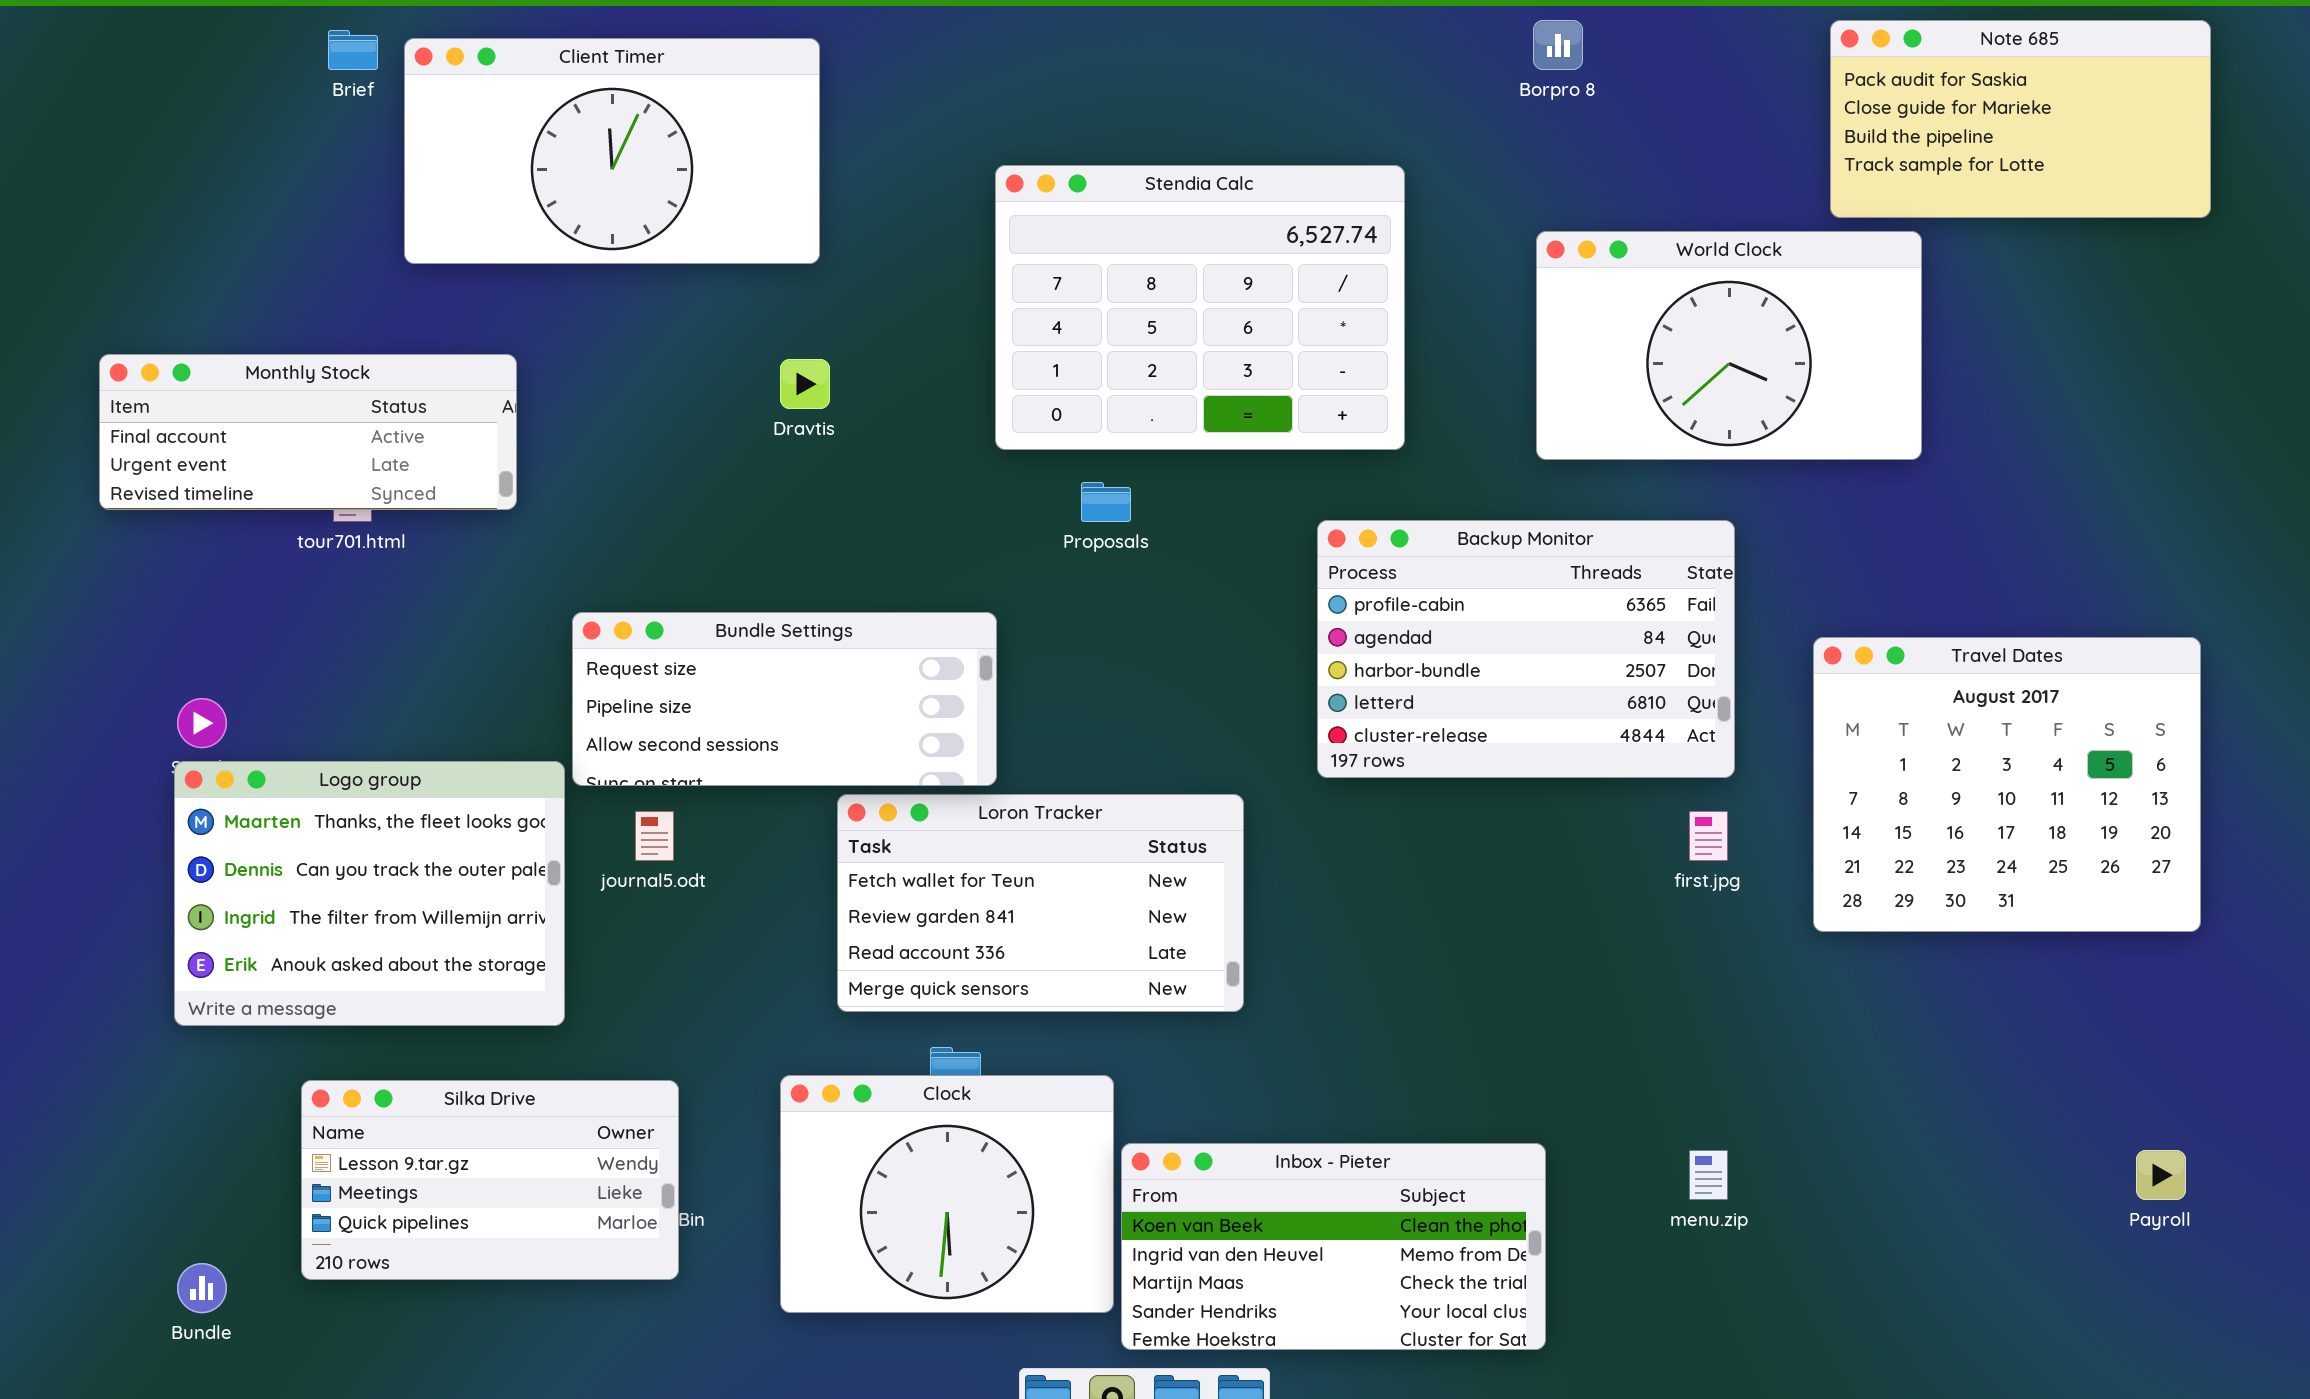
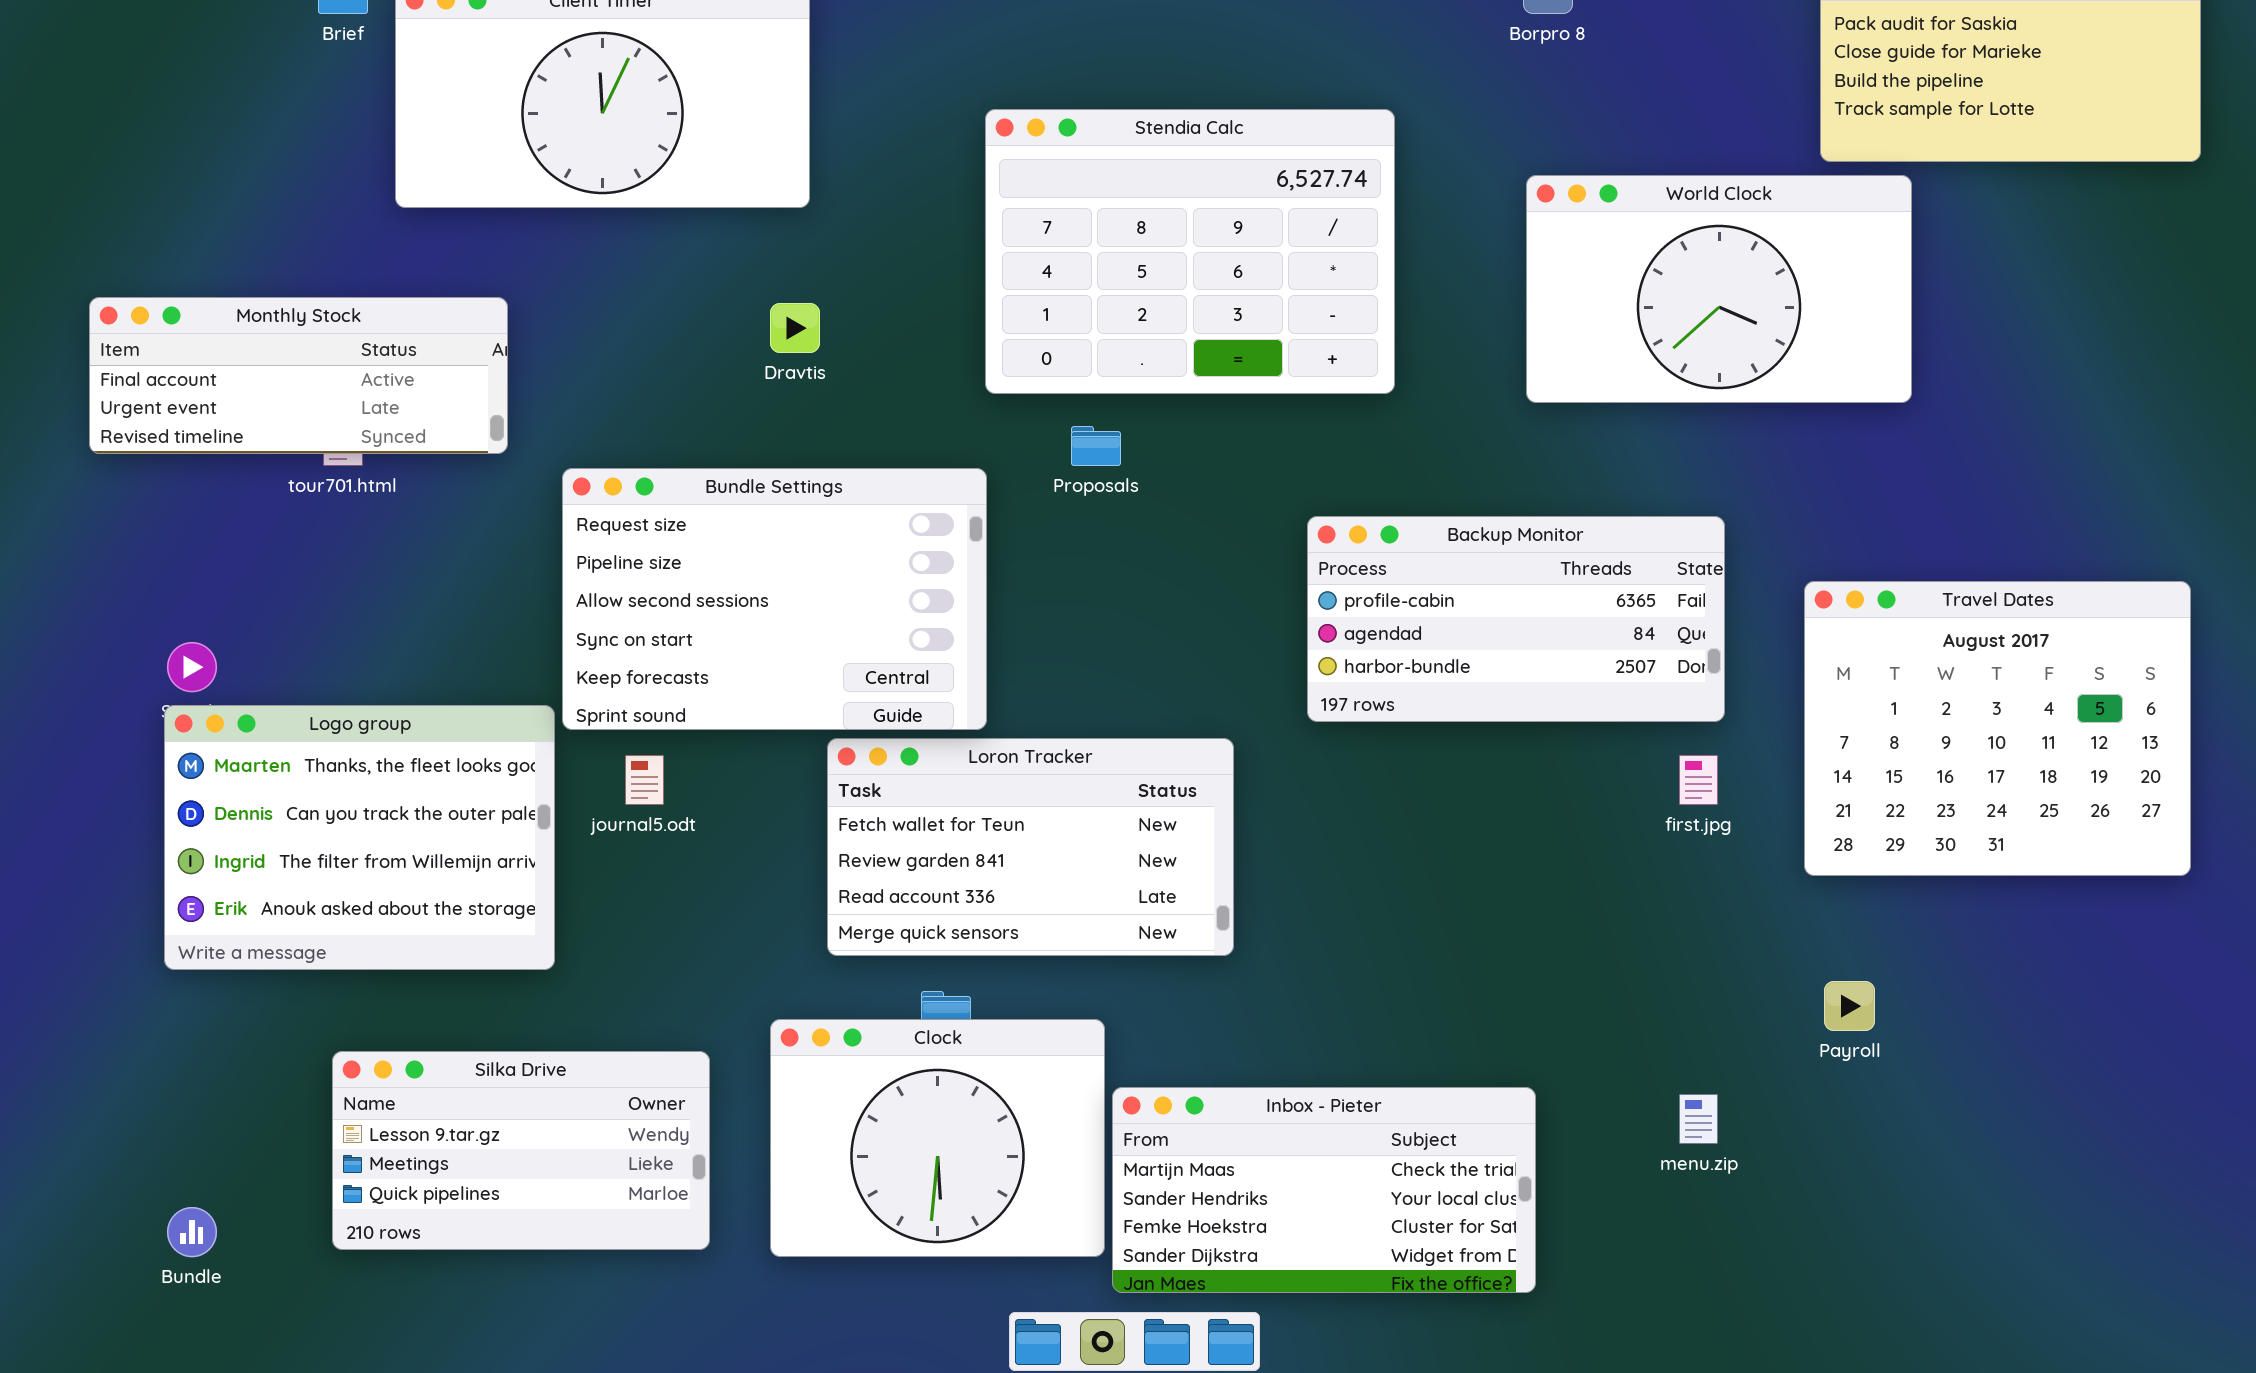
Backup Monitor: [1317,520,1735,778] -> [1307,516,1725,722], resized
Bundle Settings: [572,612,997,786] -> [562,468,987,730], resized
Silka Drive: [301,1080,679,1280] -> [332,1051,710,1250], moved
Inbox - Pieter: [1121,1143,1546,1350] -> [1112,1087,1536,1293], scrolled down 2 rows
Payroll: [2136,1150,2186,1200] -> [1824,981,1875,1031], moved

